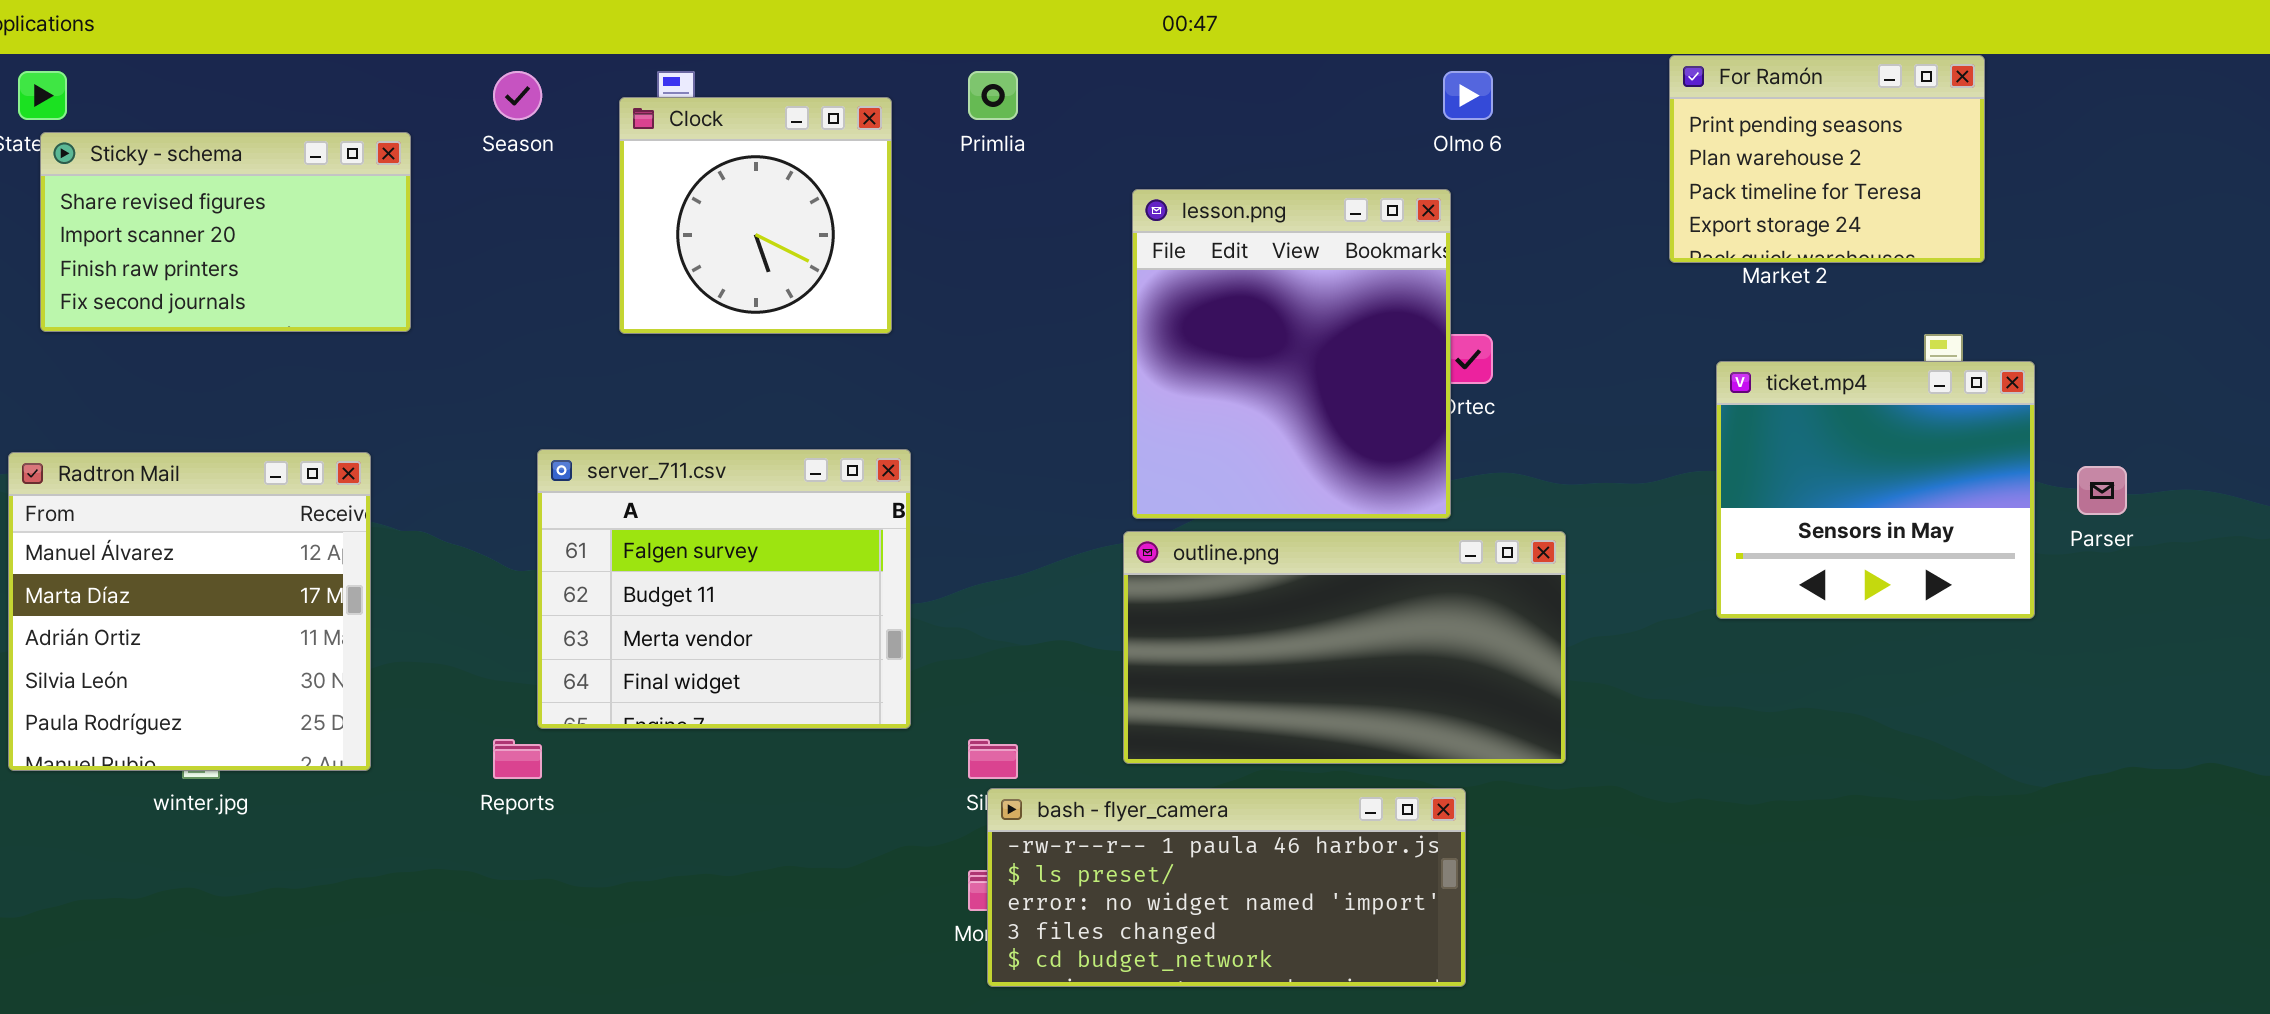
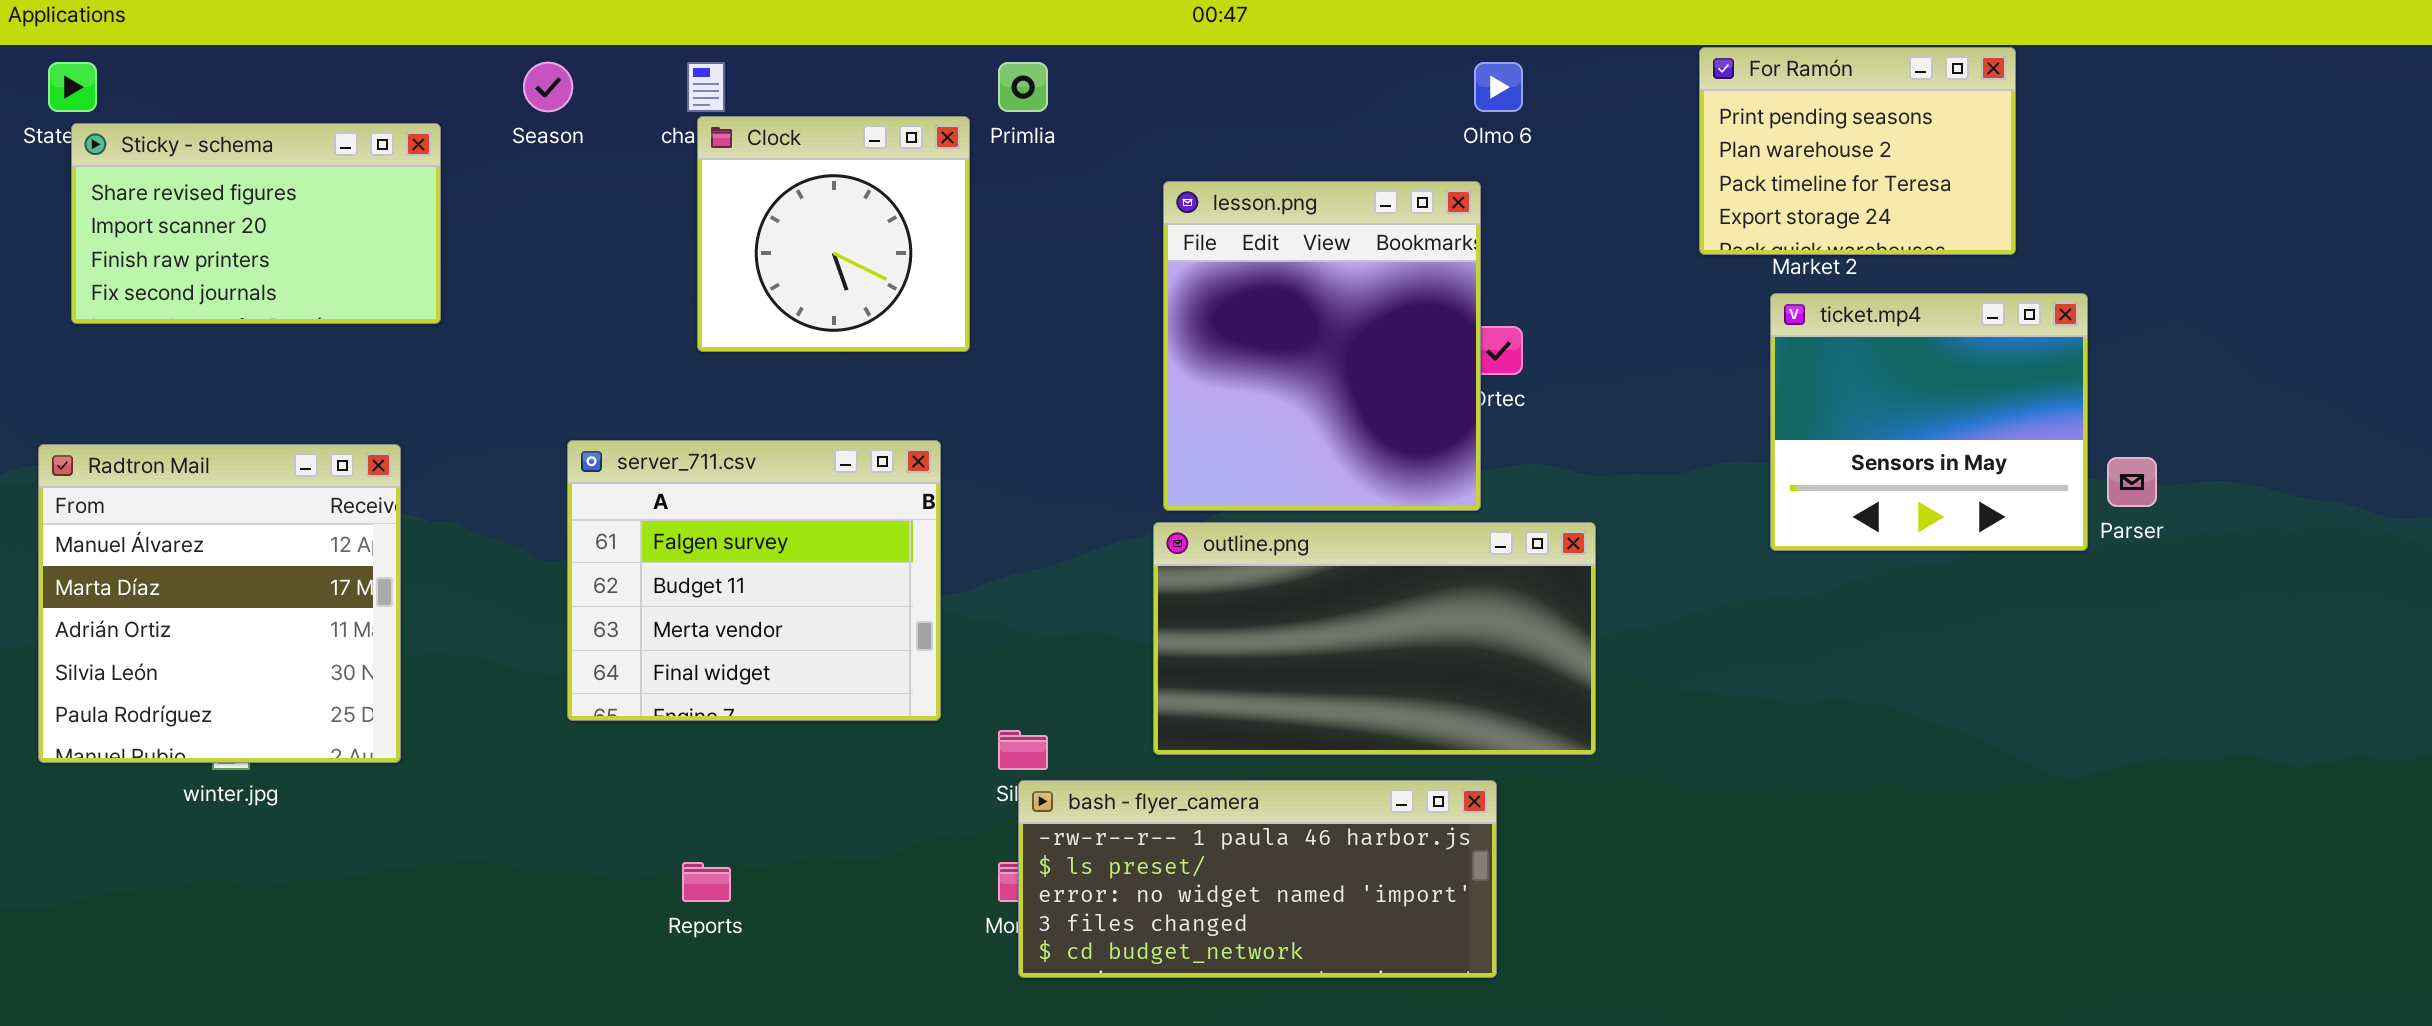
Clock: [619,97,892,334] -> [697,116,970,352], moved
ticket.mp4: [1716,361,2035,619] -> [1770,293,2088,551], moved
Reports: [493,739,542,779] -> [682,862,731,902], moved

